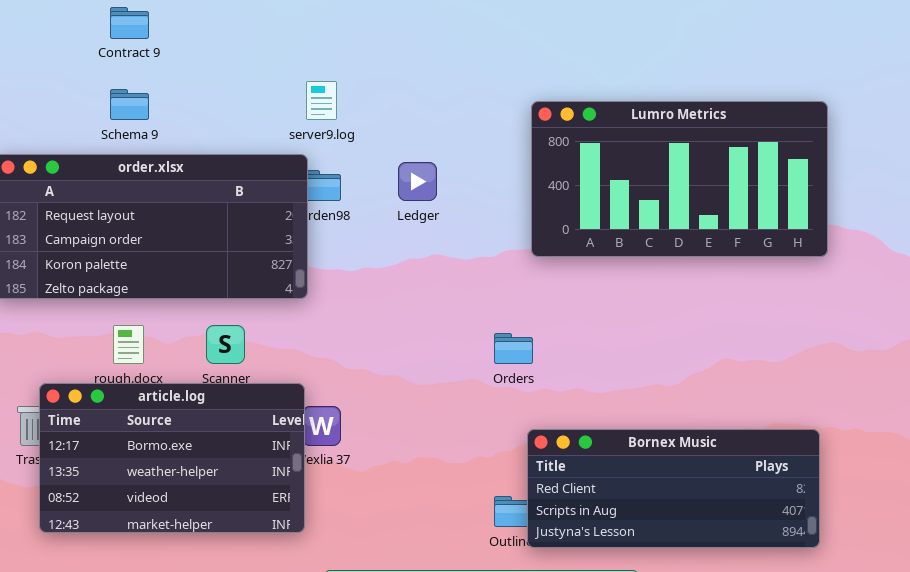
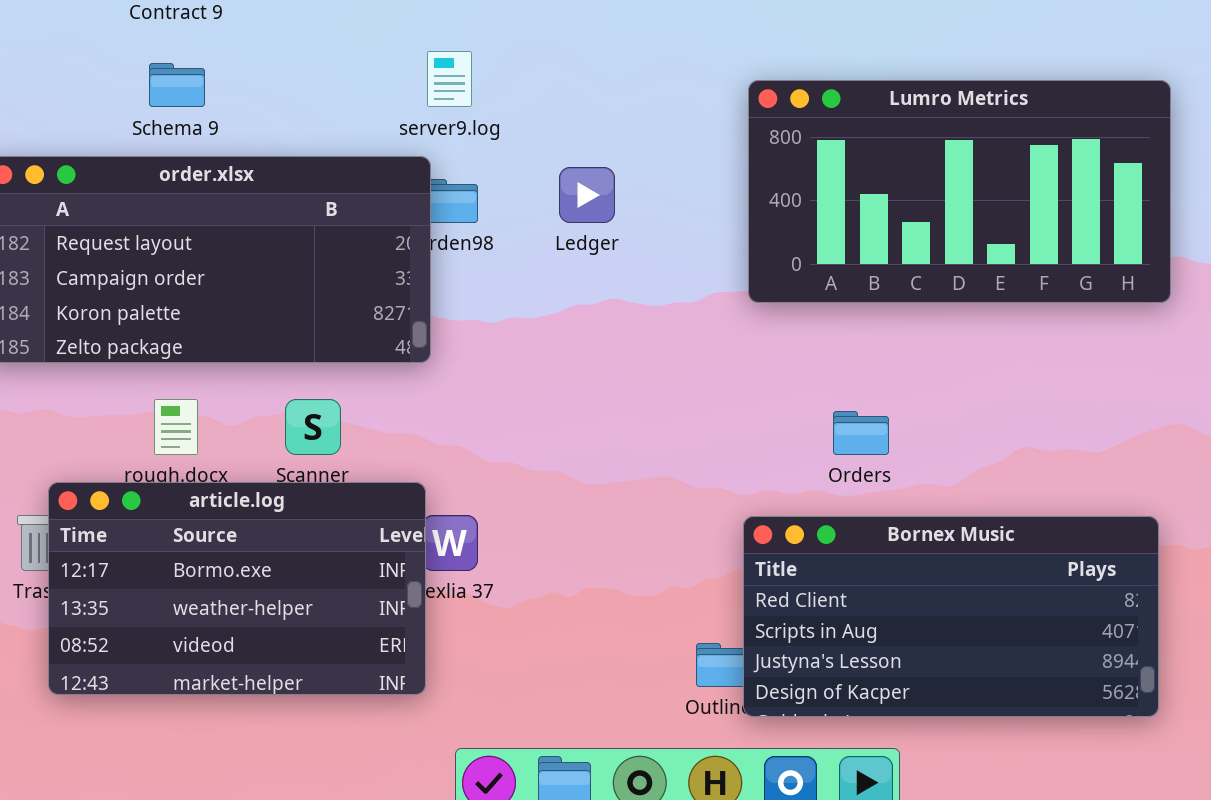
Orders: [494,333,533,364] -> [833,411,889,455], moved
Bornex Music: [527,429,820,548] -> [743,516,1159,717], resized

